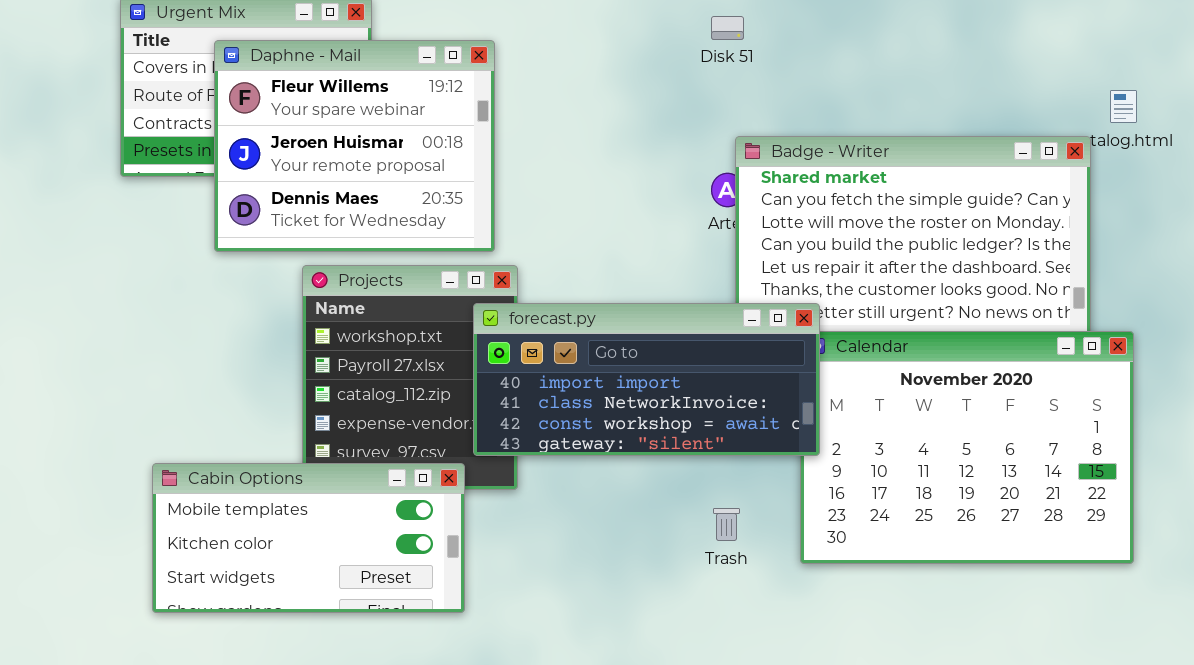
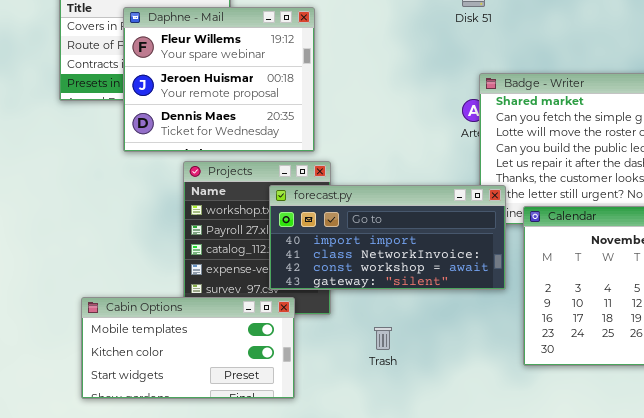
forecast.py: [473,303,820,456] -> [269,185,506,290], moved
Trash: [713,508,740,541] -> [374,327,392,350], moved

